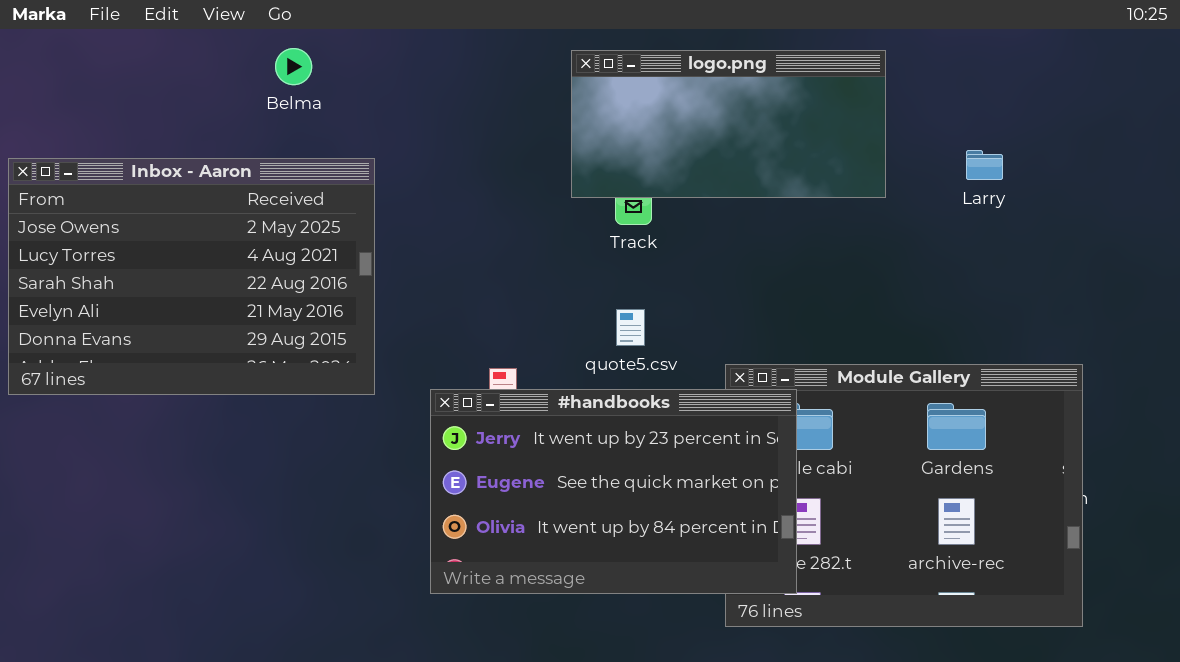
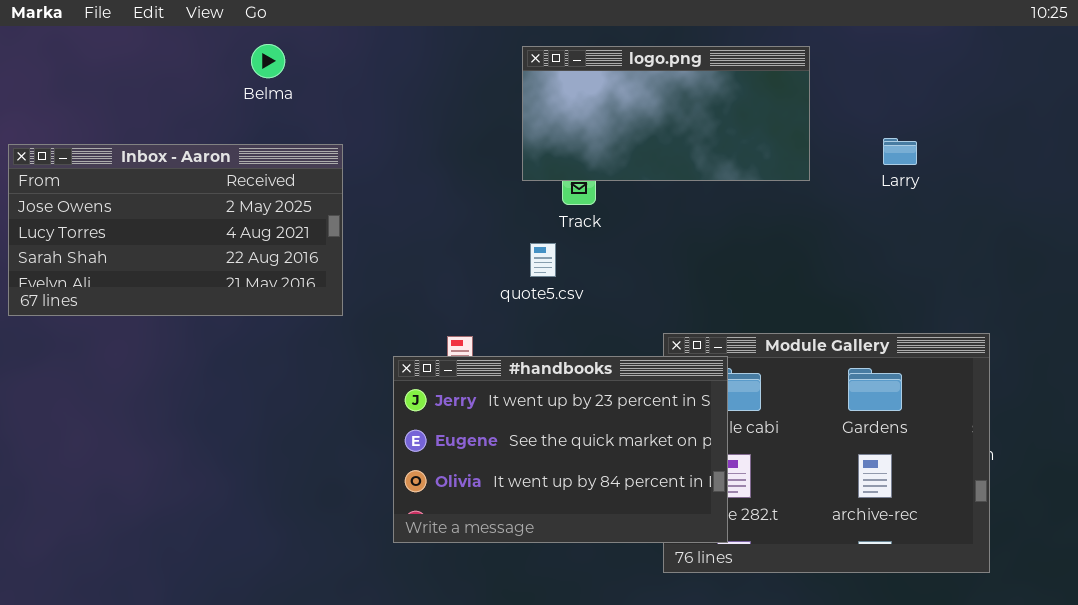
Inbox - Aaron: [8,158,375,395] -> [8,144,343,316], resized
quote5.csv: [616,309,645,346] -> [530,243,556,277], moved

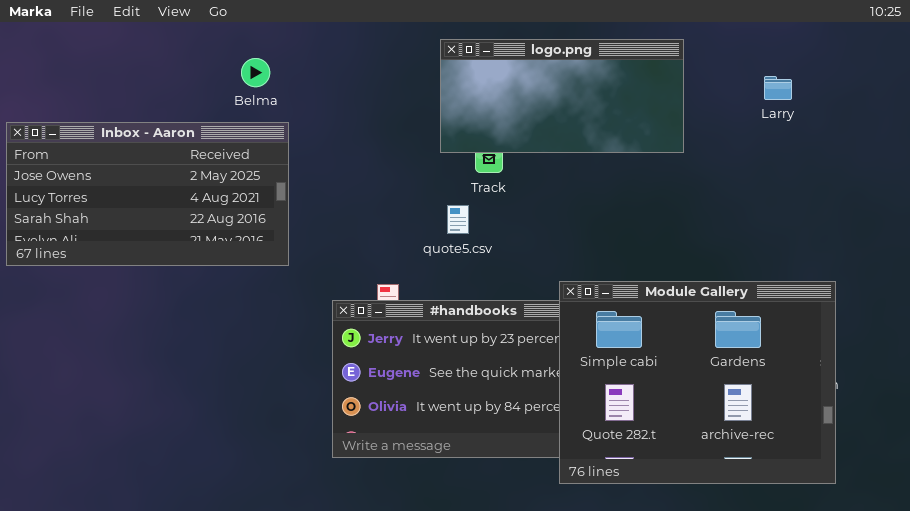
Belma: [251,44,285,78] -> [241,58,270,87], moved
Larry: [883,138,917,165] -> [764,76,792,100], moved
Module Gallery: [663,333,990,573] -> [559,281,836,484], raised

